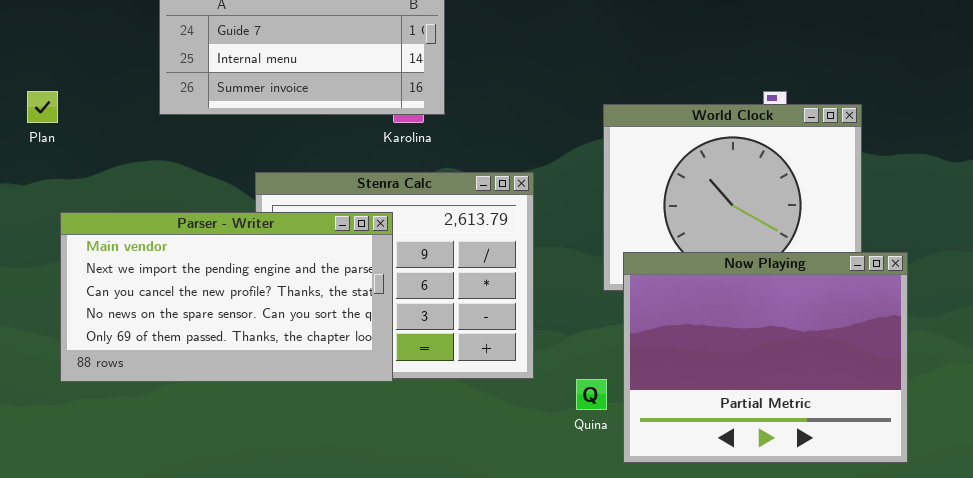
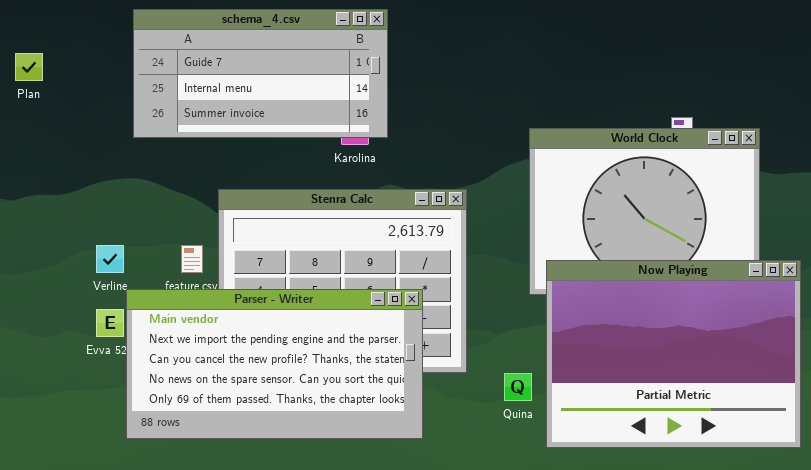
Plan: [27,91,58,123] -> [15,53,43,81], moved
Parser - Writer: [60,212,393,382] -> [126,289,423,439], moved

